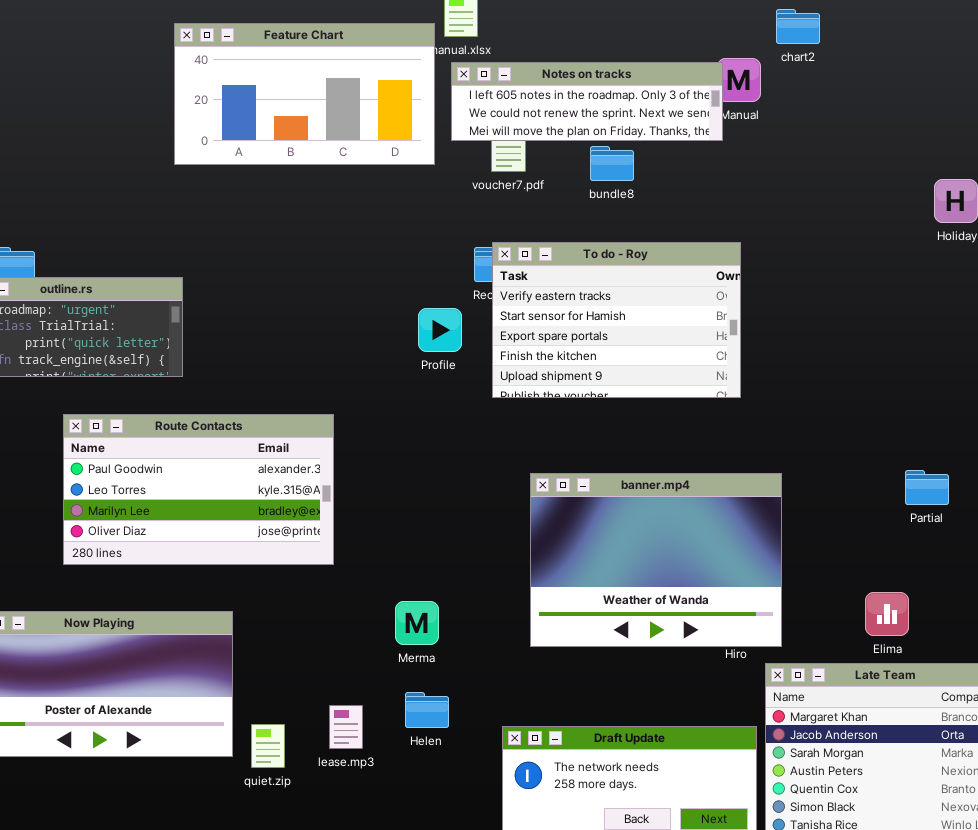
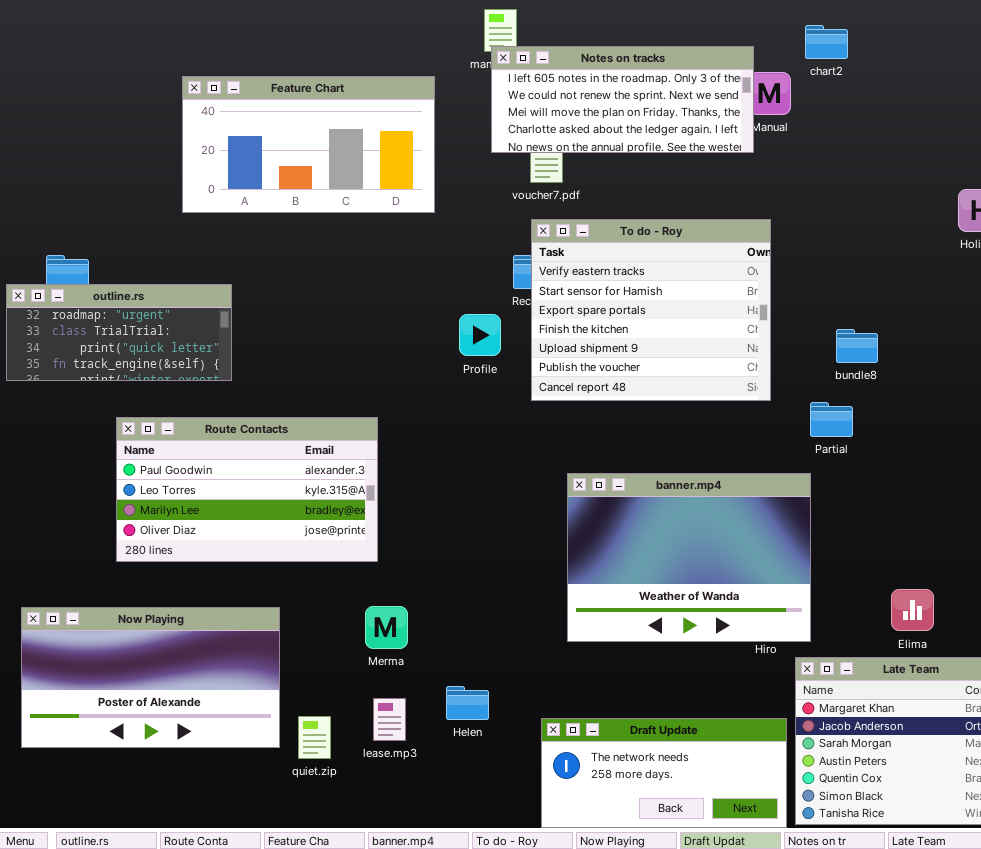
Feature Chart: [174,23,435,165] -> [182,76,435,213], moved
Notes on tracks: [451,62,723,141] -> [491,46,754,153], resized
bundle8: [590,146,634,181] -> [836,329,878,363], moved
To do - Roy: [492,242,741,398] -> [531,219,771,401], resized
Partial: [905,470,949,505] -> [810,402,853,437], moved
Merma: [395,601,439,645] -> [365,606,408,649], moved

